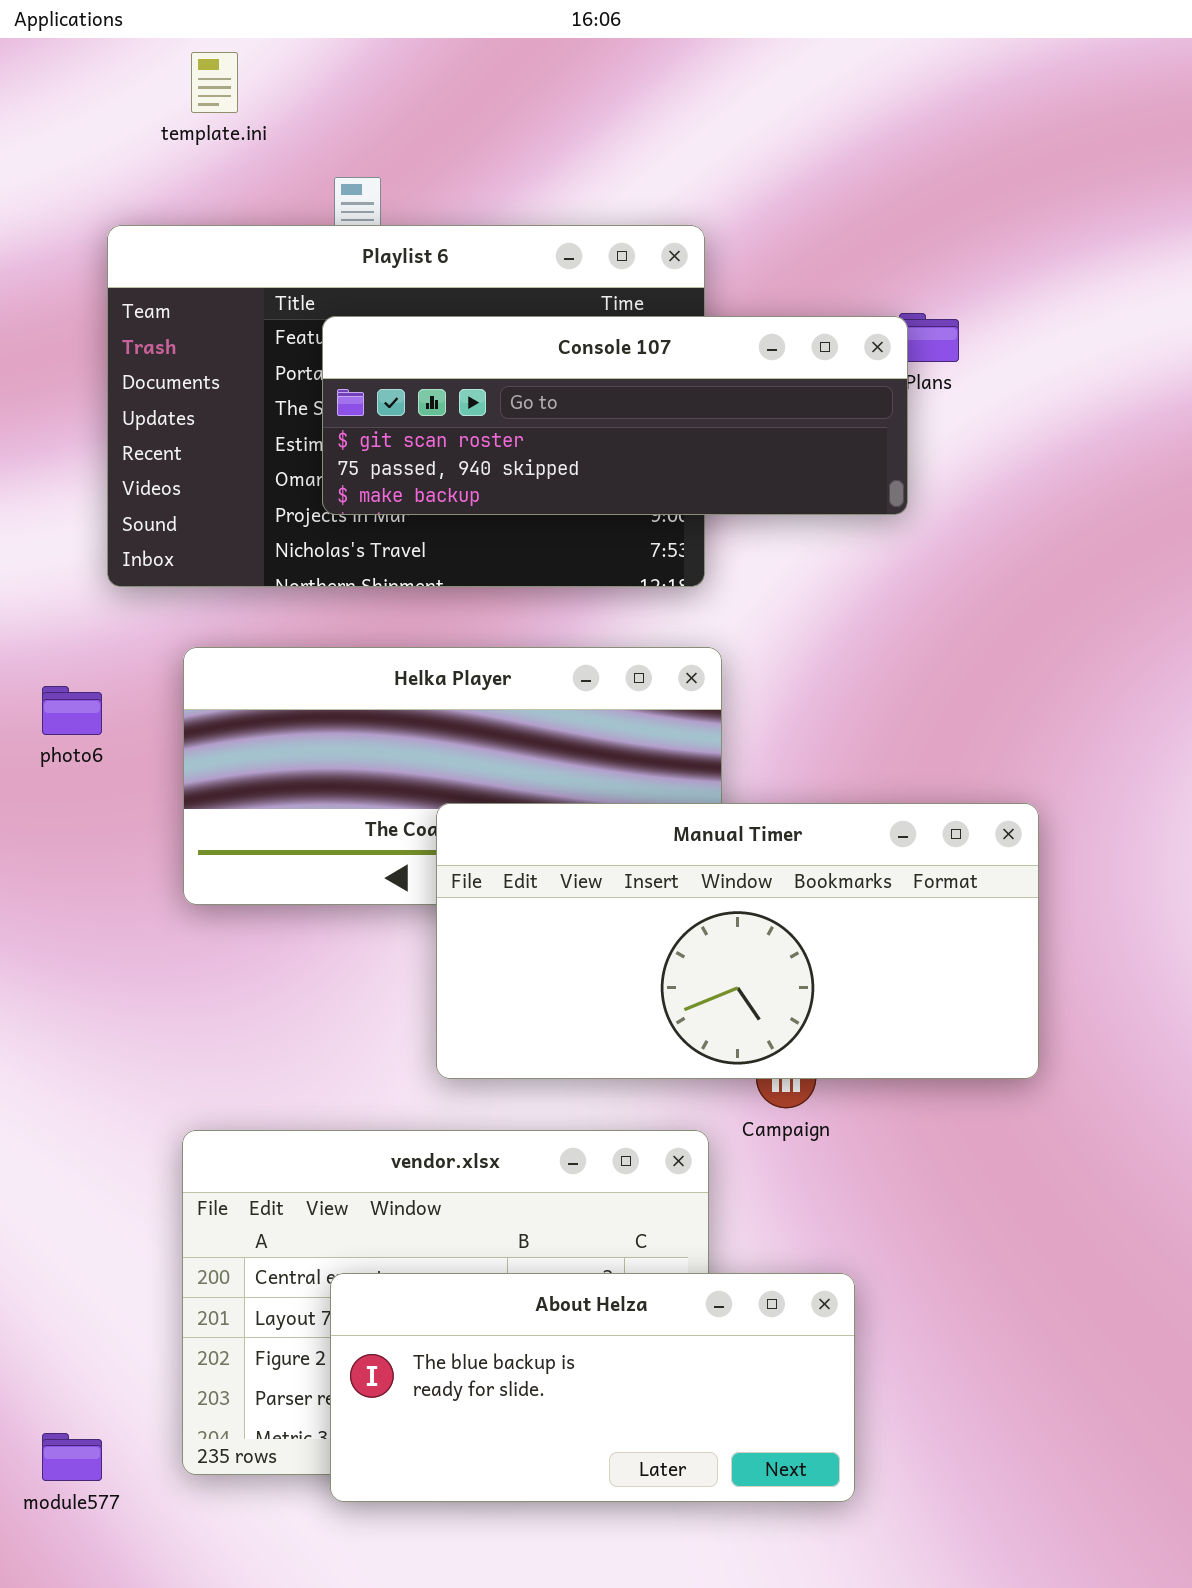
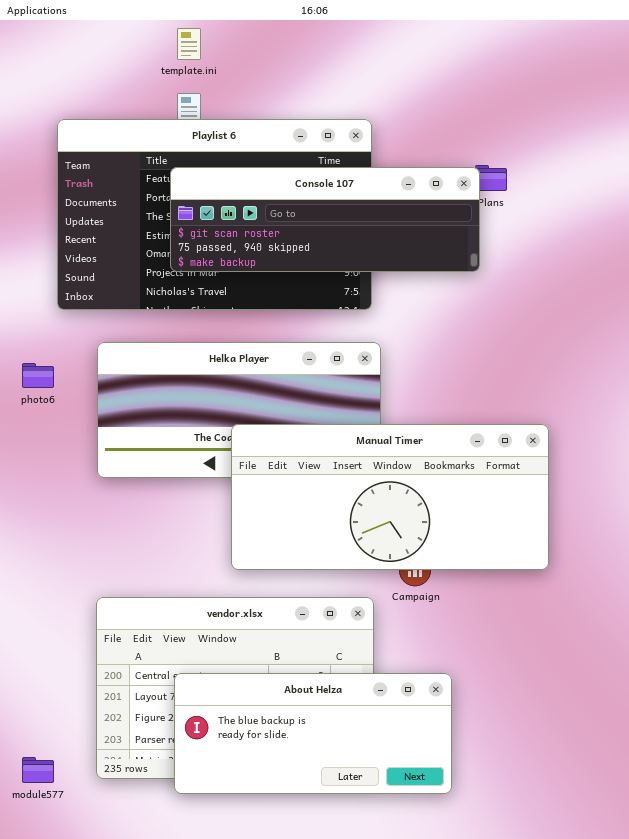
template.ini: [191,52,238,113] -> [177,28,201,60], moved

